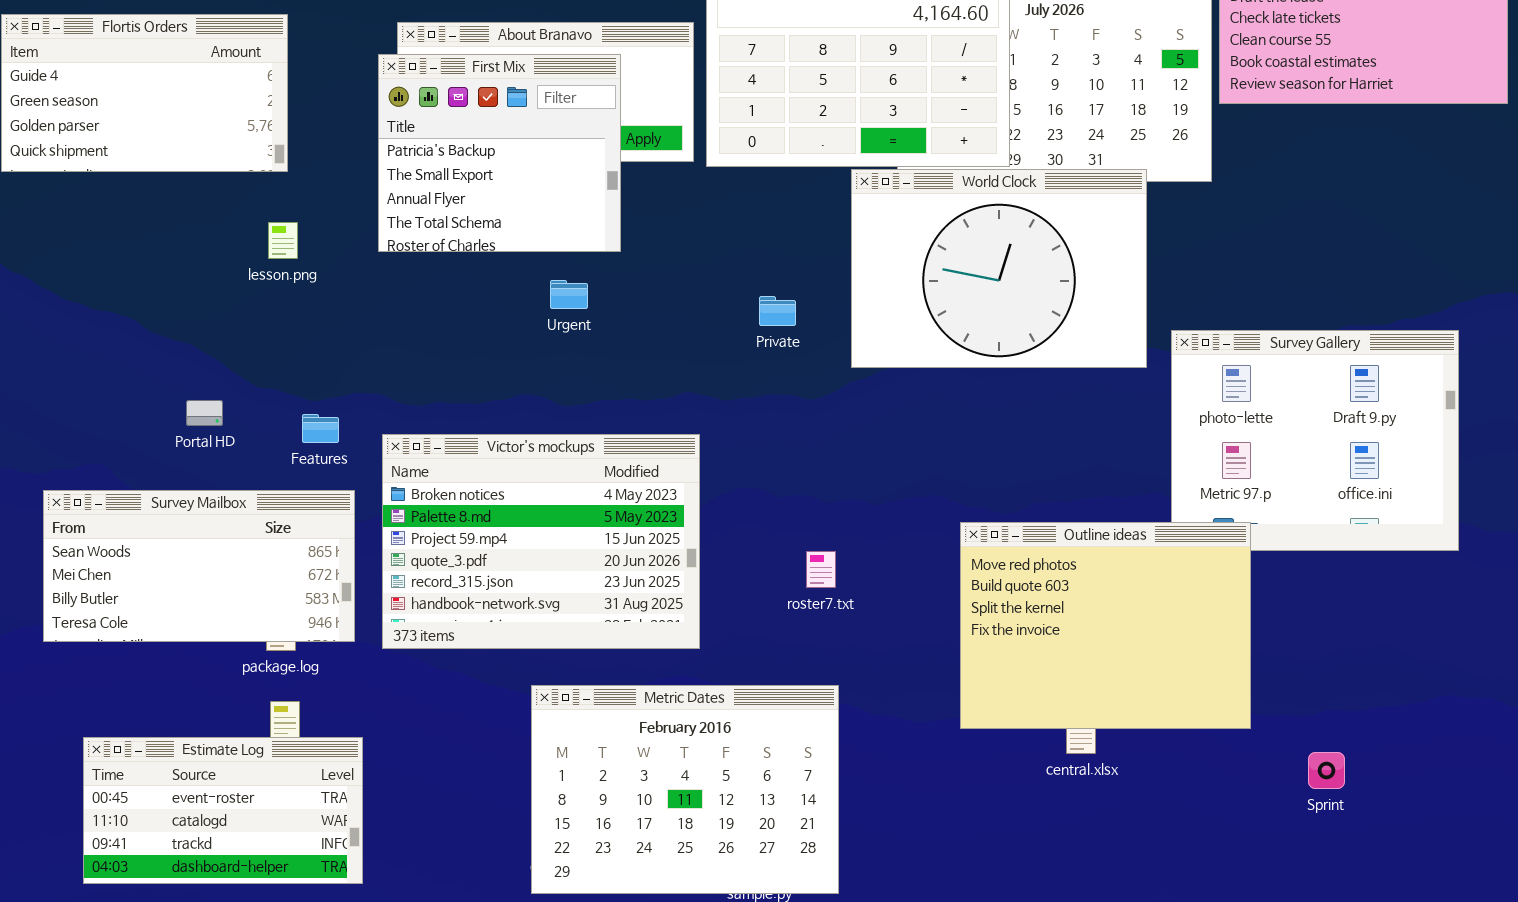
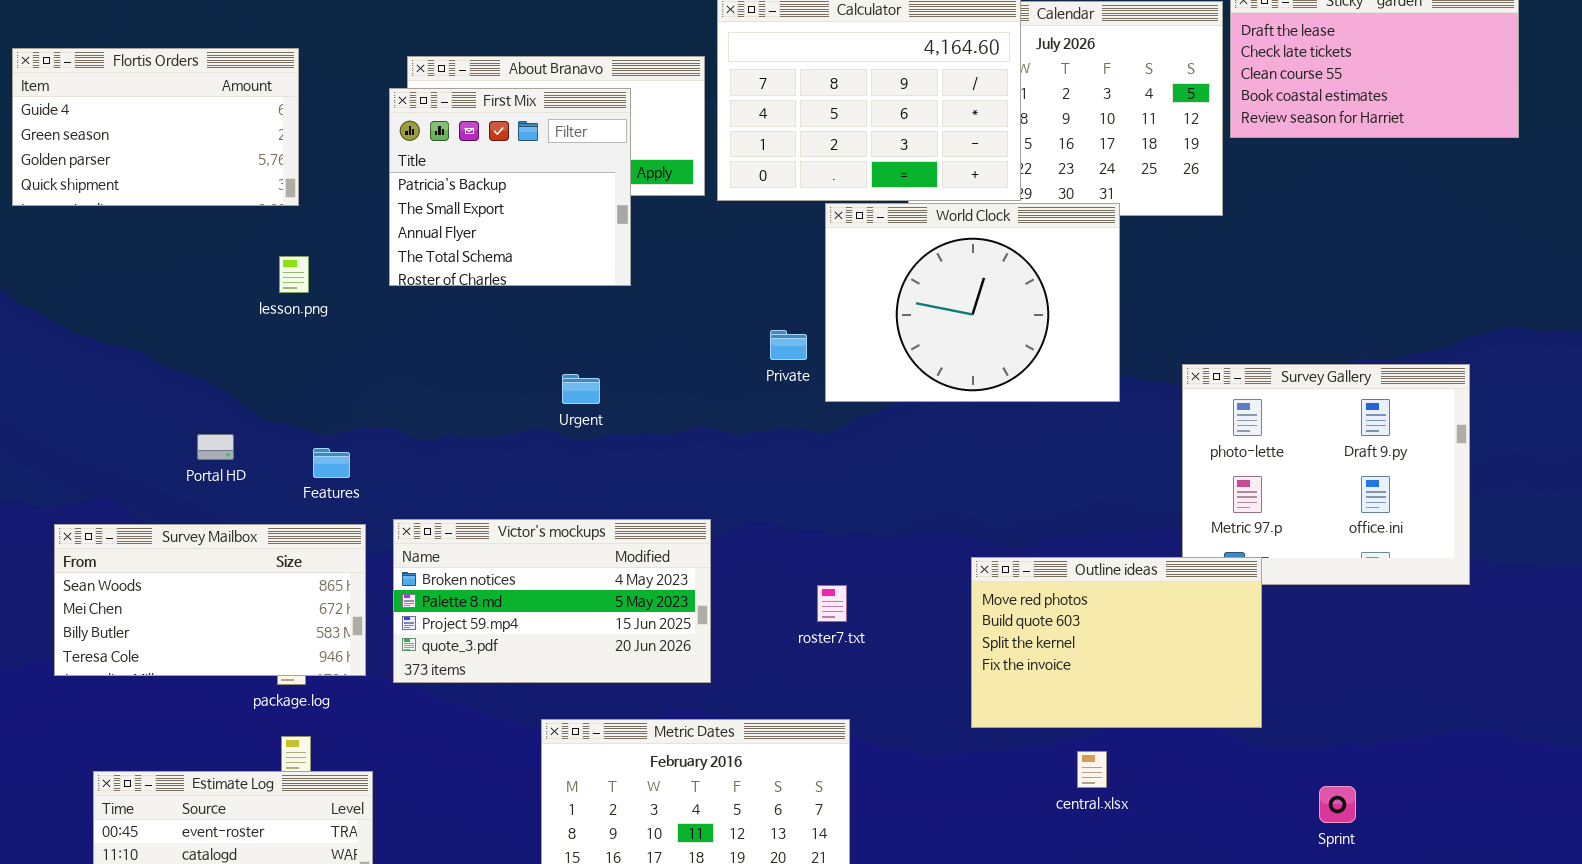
World Clock: [851,169,1147,368] -> [825,203,1120,402], moved
Urgent: [550,280,588,309] -> [562,374,600,404], moved
Victor's mockups: [382,434,700,649] -> [393,519,711,683], resized
Outline ideas: [960,522,1251,729] -> [971,557,1262,728], resized

